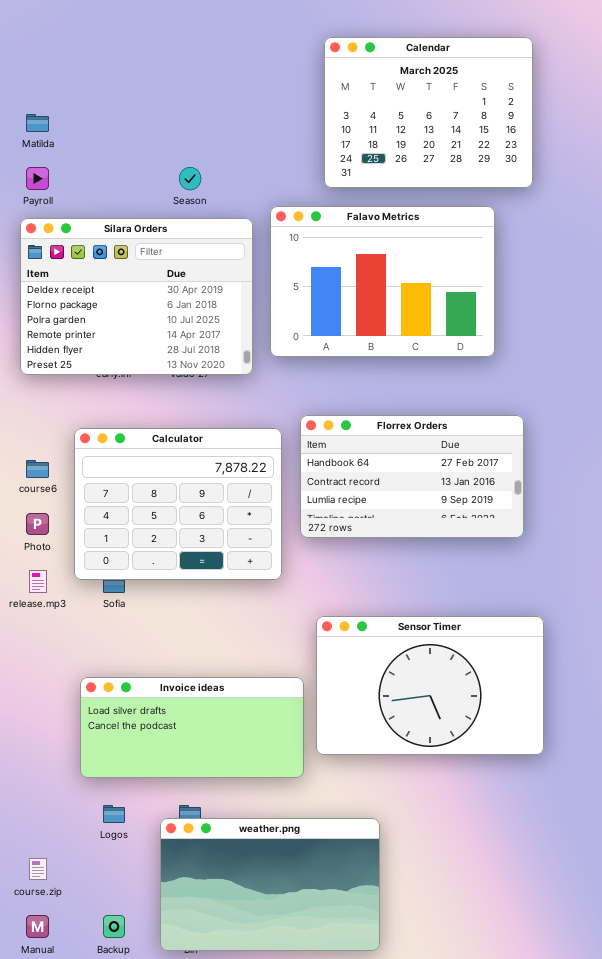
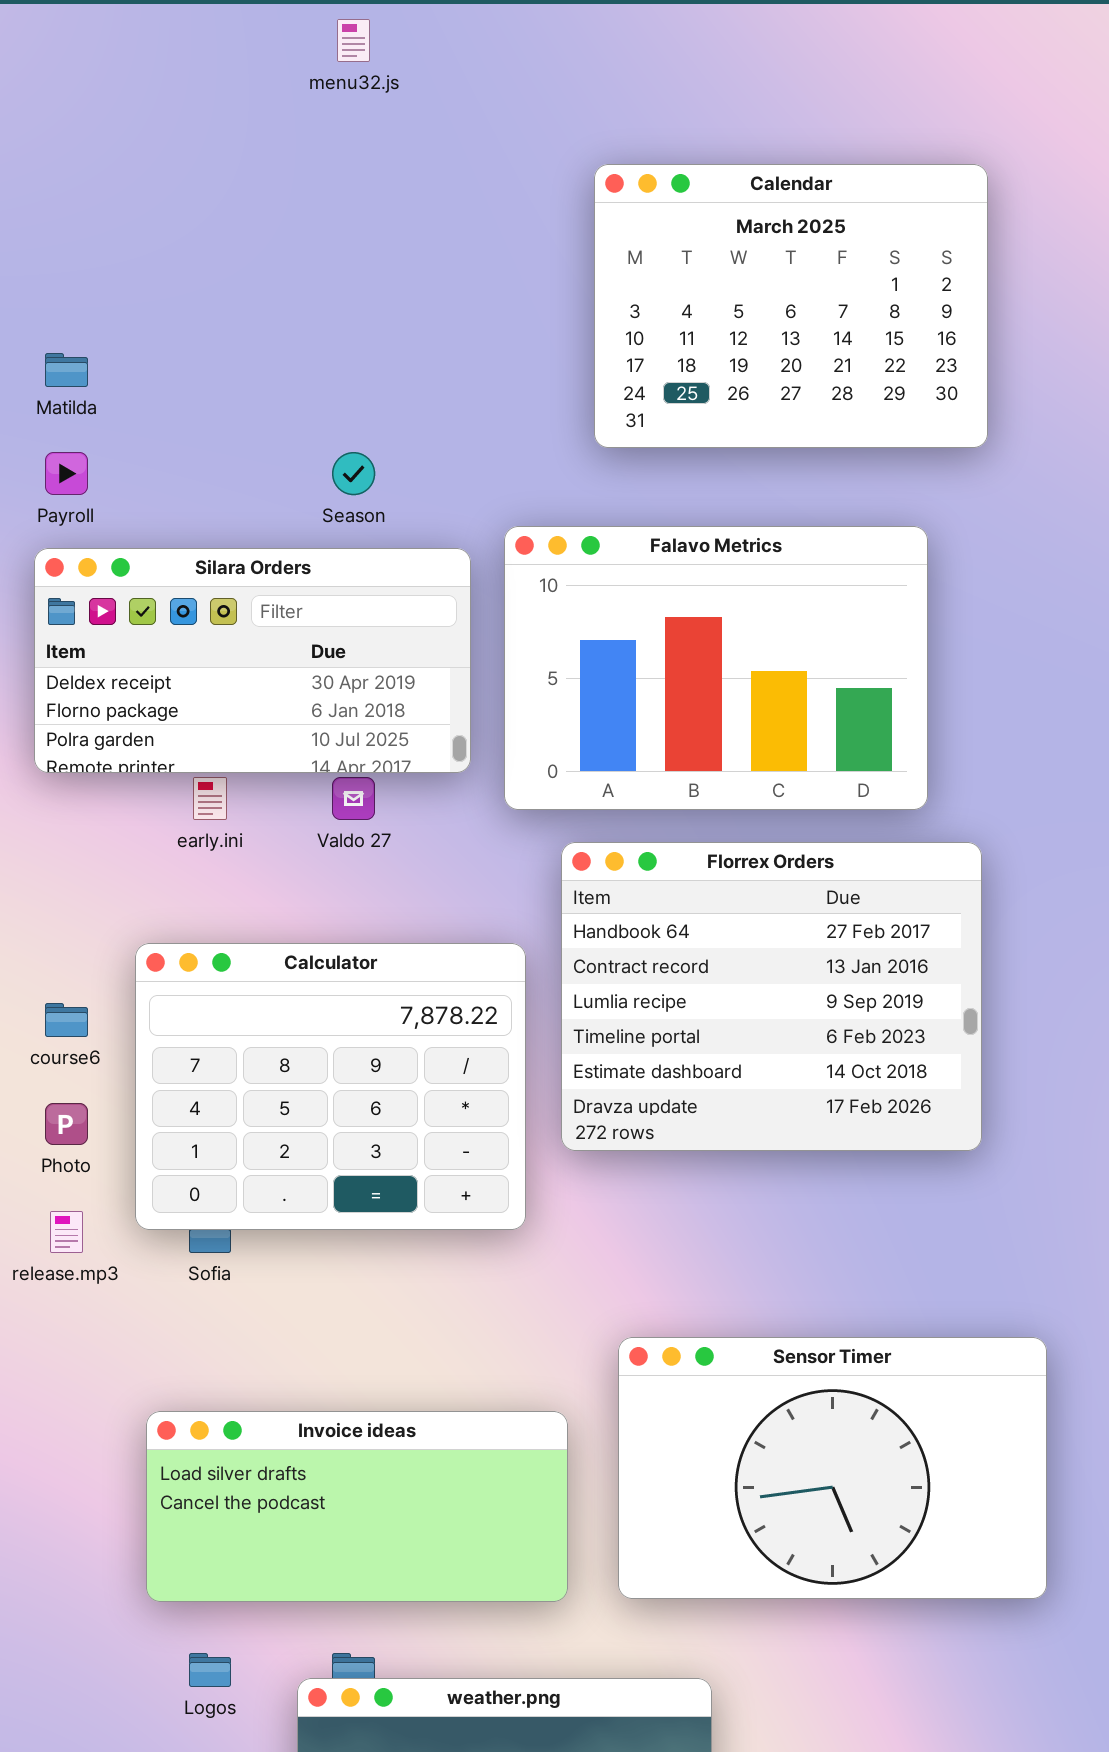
Calendar: [324,37,533,188] -> [594,164,988,448], moved
Silara Orders: [20,218,253,375] -> [34,548,471,773], resized
Florrex Orders: [300,415,524,538] -> [561,842,982,1151], resized
Sensor Timer: [316,616,544,755] -> [618,1337,1047,1599], moved

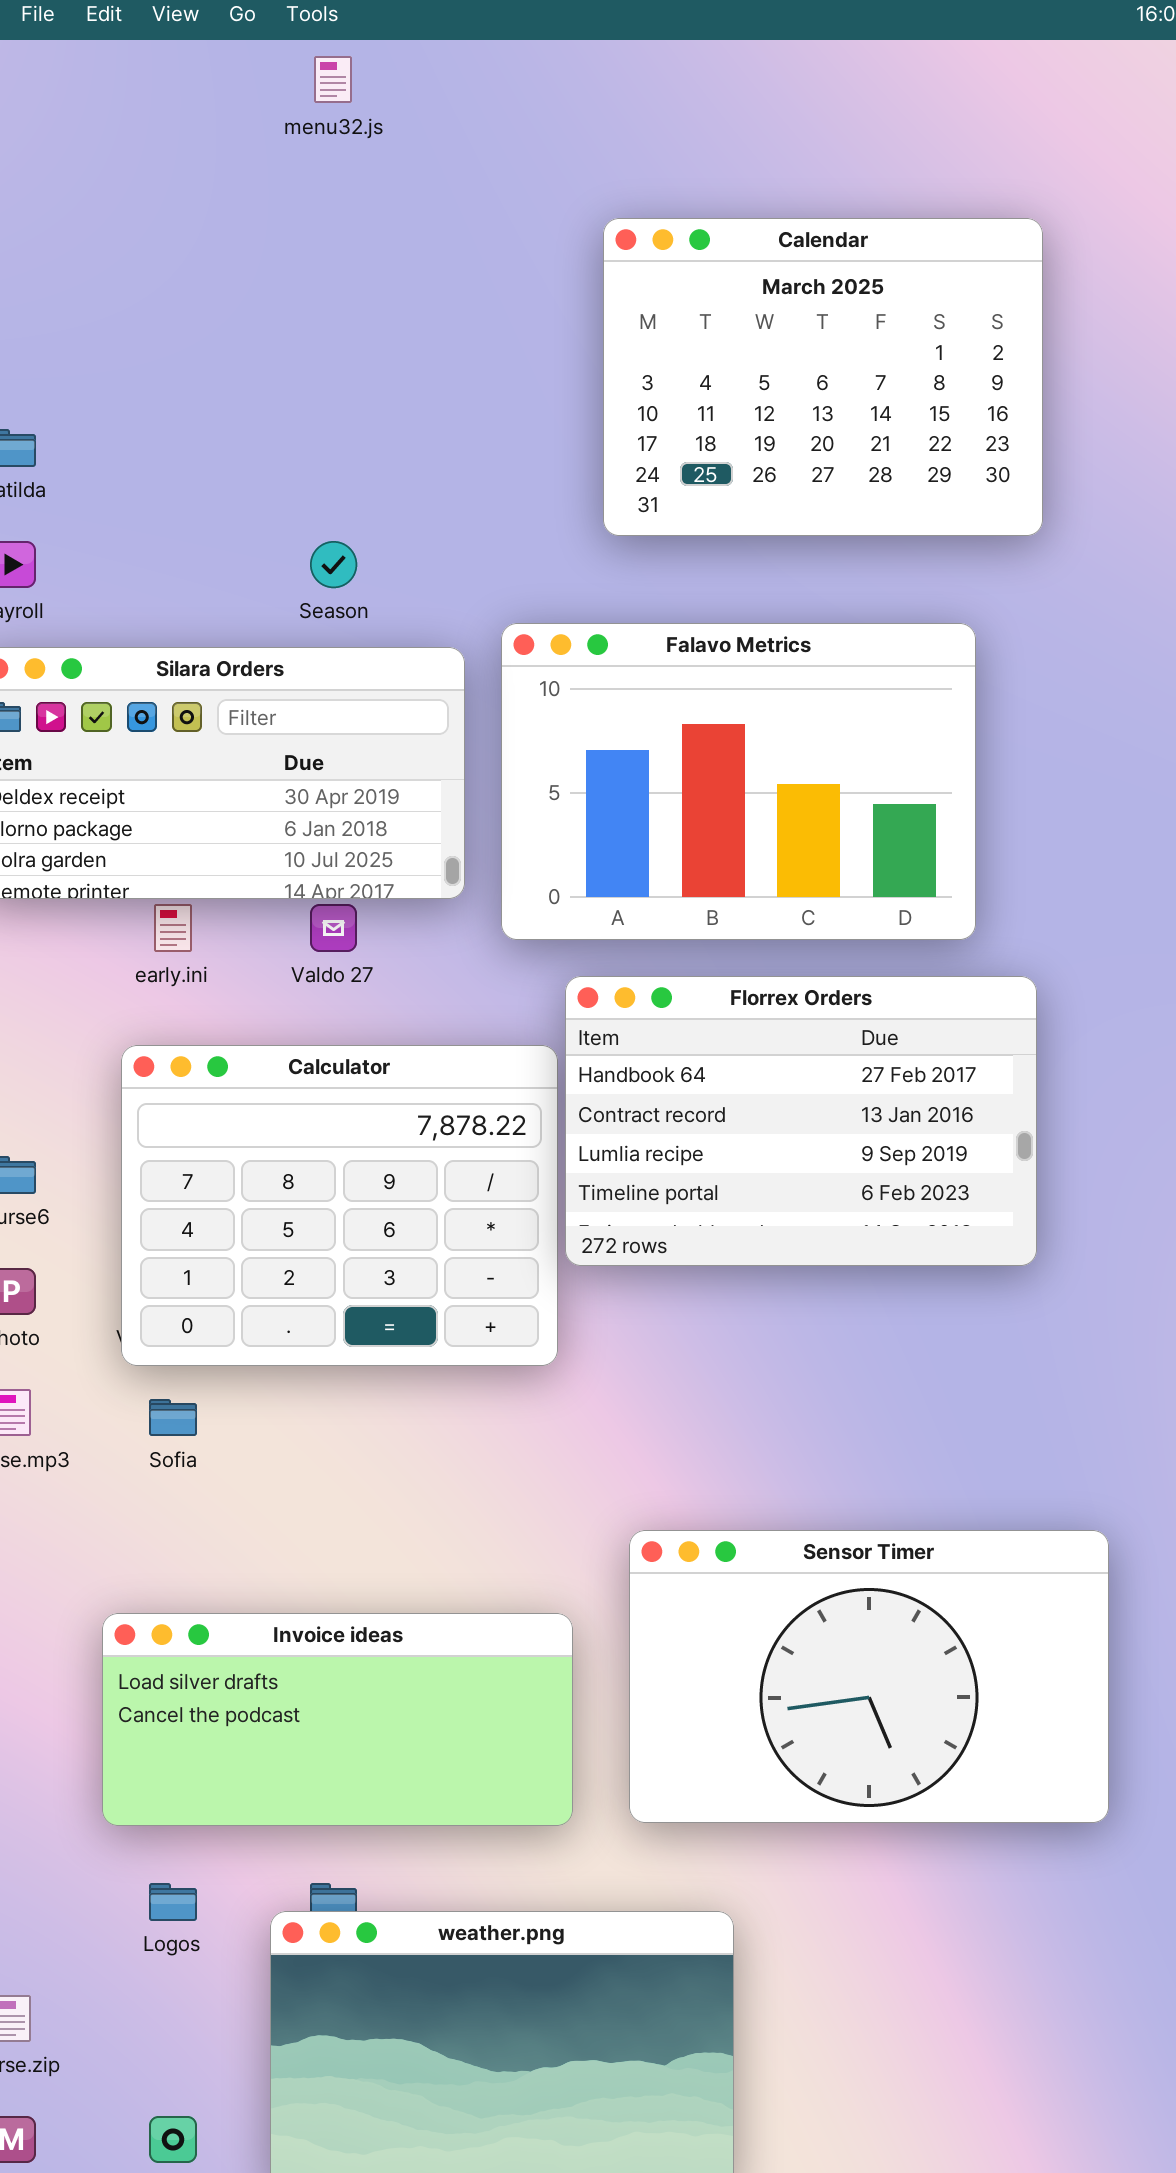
Florrex Orders: [561,842,982,1151] -> [565,976,1037,1266], resized
Calculator: [135,943,526,1230] -> [121,1045,558,1366], moved

